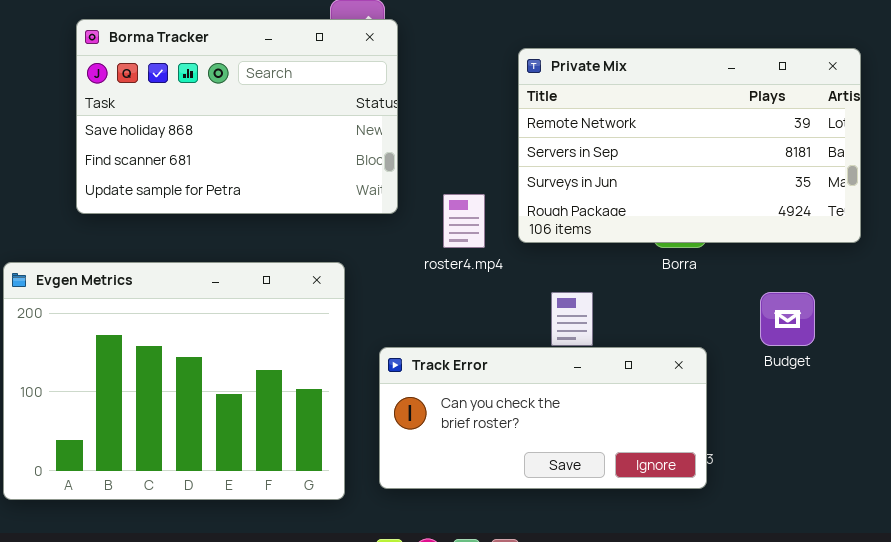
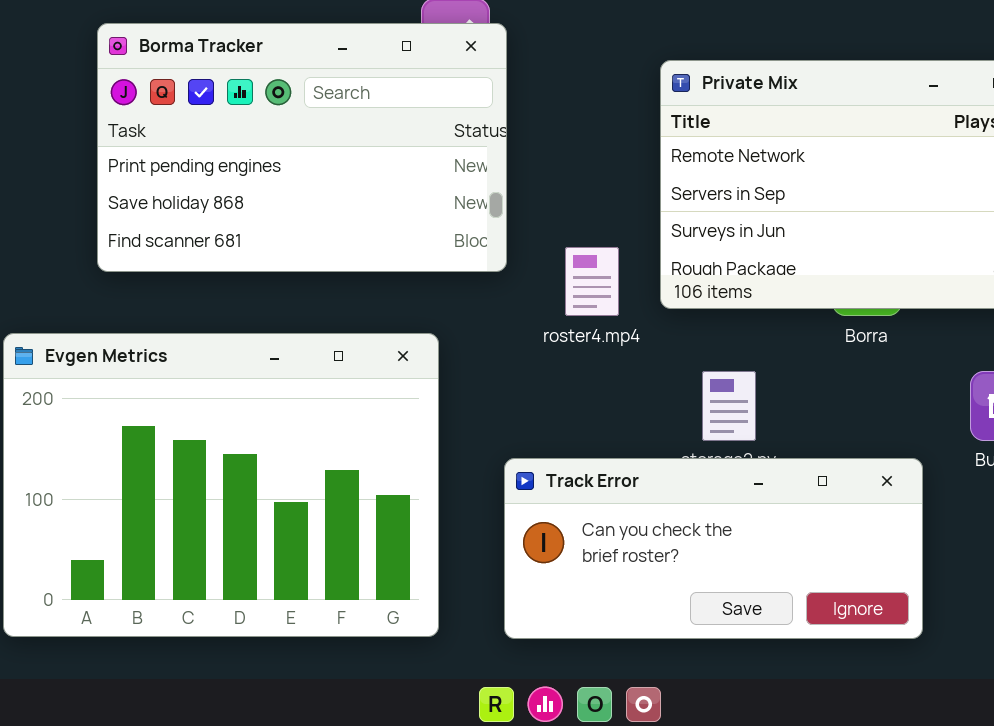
Borma Tracker: [76,19,398,214] -> [97,23,507,272], scrolled up 1 row
Track Error: [379,347,707,489] -> [504,458,923,639], moved

